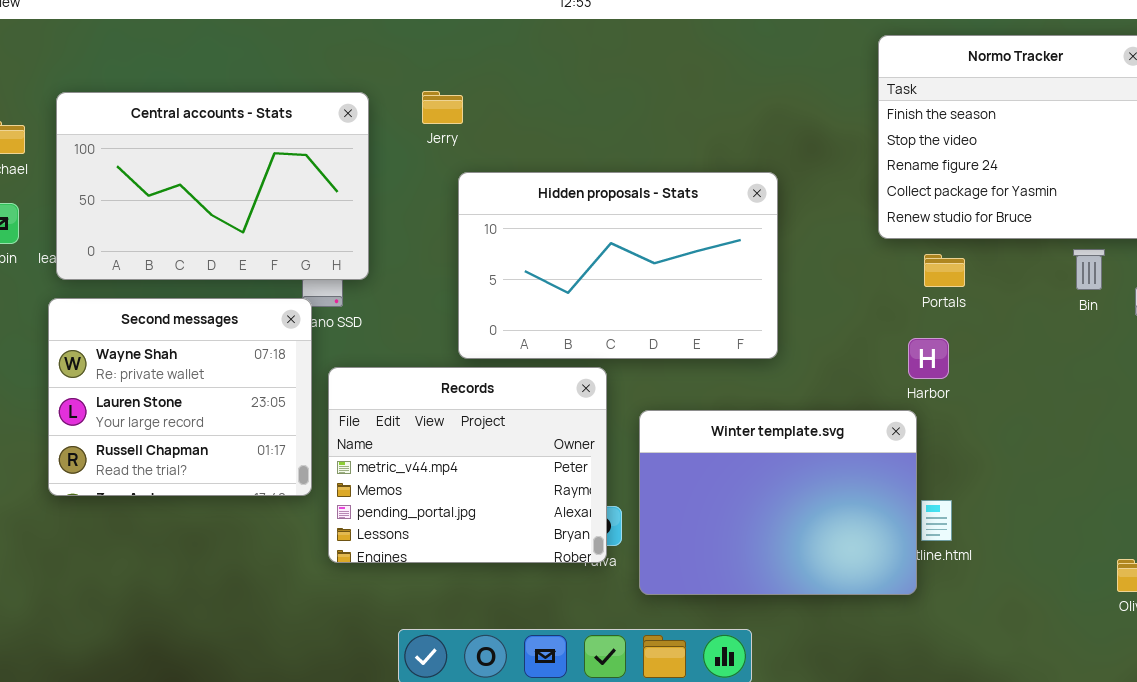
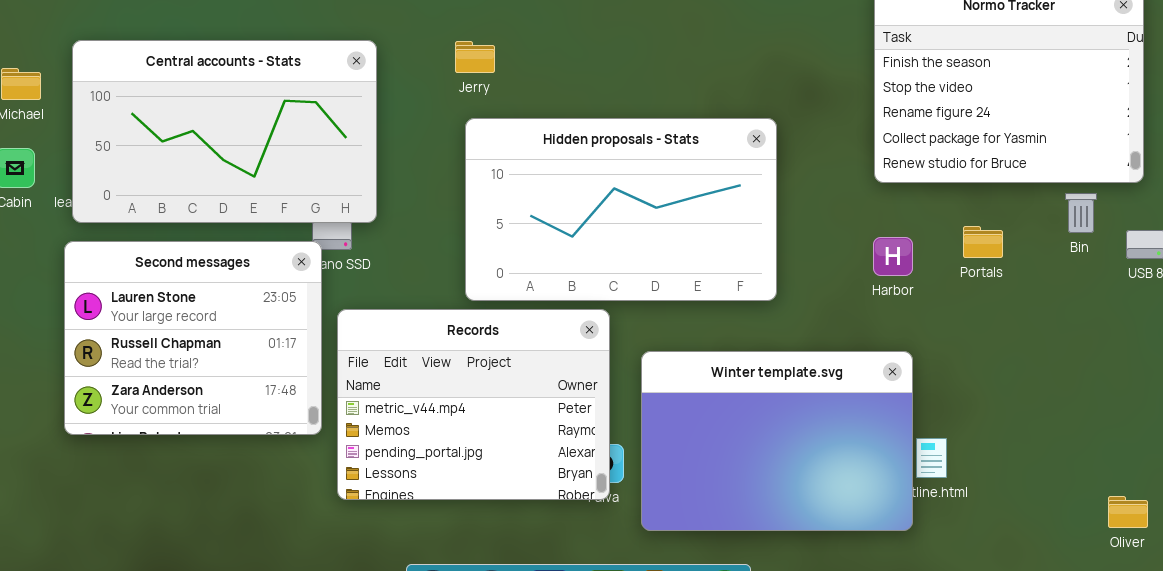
Jerry: [422,91,463,124] -> [455,41,495,73], moved
Portals: [924,254,965,287] -> [963,226,1003,258], moved
Second messages: [48,298,312,496] -> [64,241,322,435], scrolled down 1 row
Harbor: [908,338,949,379] -> [873,237,913,276], moved

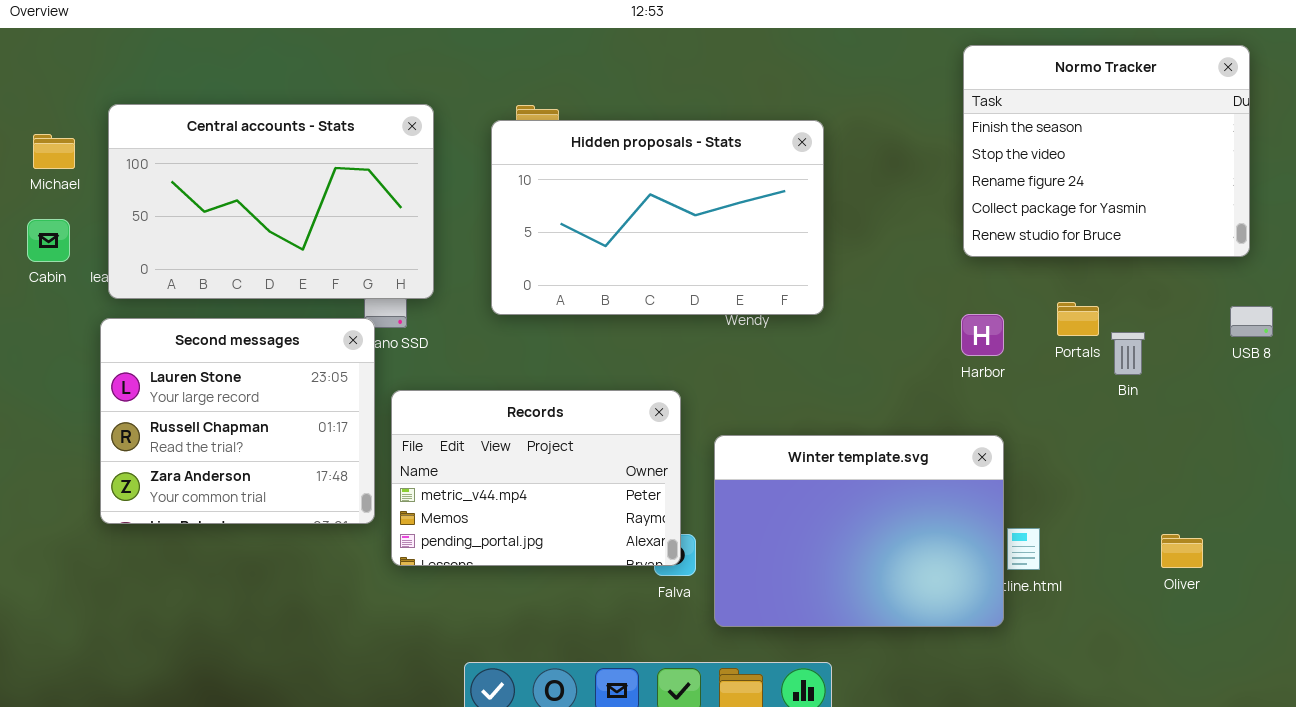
Hidden proposals - Stats: [465,118,777,301] -> [491,120,824,315], moved
Bin: [1065,193,1097,233] -> [1111,332,1145,375], moved
Records: [337,309,610,500] -> [391,390,681,566], resized
Oliver: [1108,496,1148,528] -> [1161,534,1203,568], moved

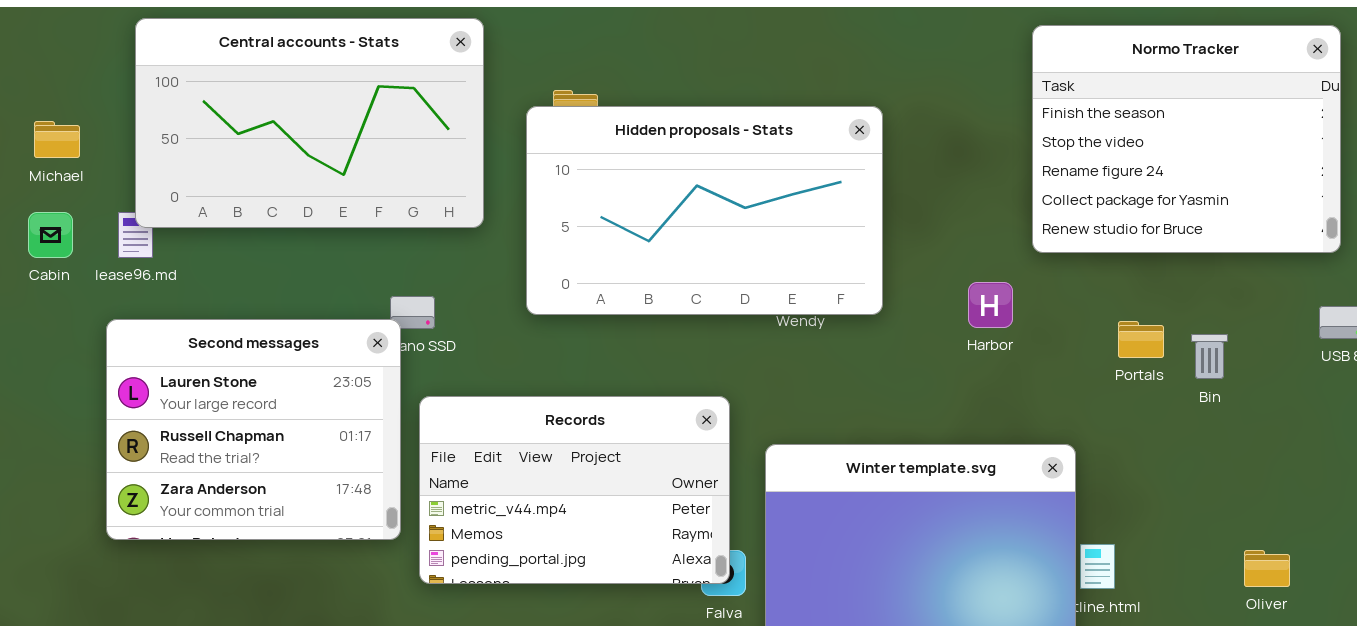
Central accounts - Stats: [108,104,434,299] -> [135,18,484,228], moved
Portals: [1057,302,1099,336] -> [1118,321,1164,358], moved
Harbor: [961,314,1004,356] -> [968,282,1013,328], moved

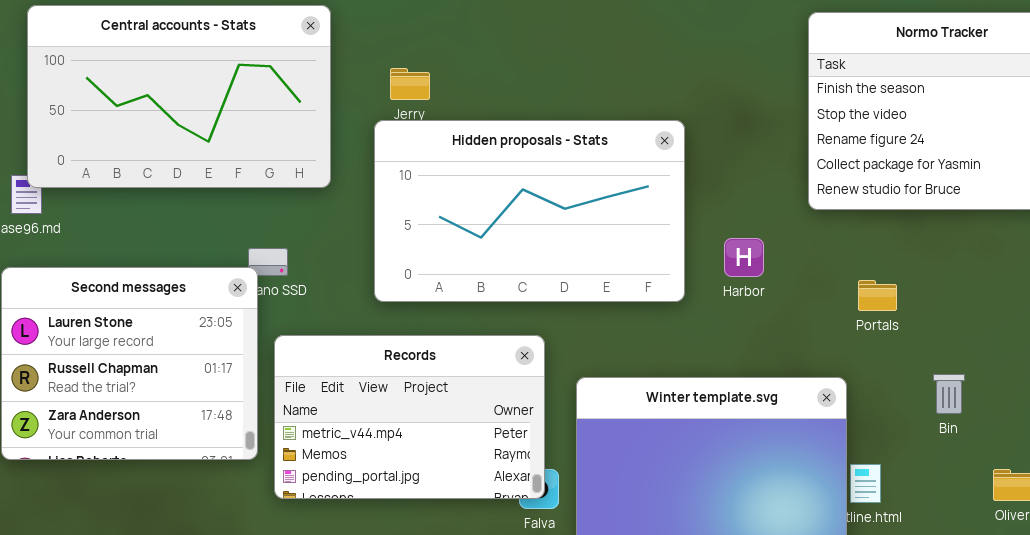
Hidden proposals - Stats: [526,106,883,315] -> [374,120,685,302], moved
Harbor: [968,282,1013,328] -> [724,238,764,277], moved
Portals: [1118,321,1164,358] -> [858,280,897,311], moved
Bin: [1191,334,1228,379] -> [933,374,965,414], moved

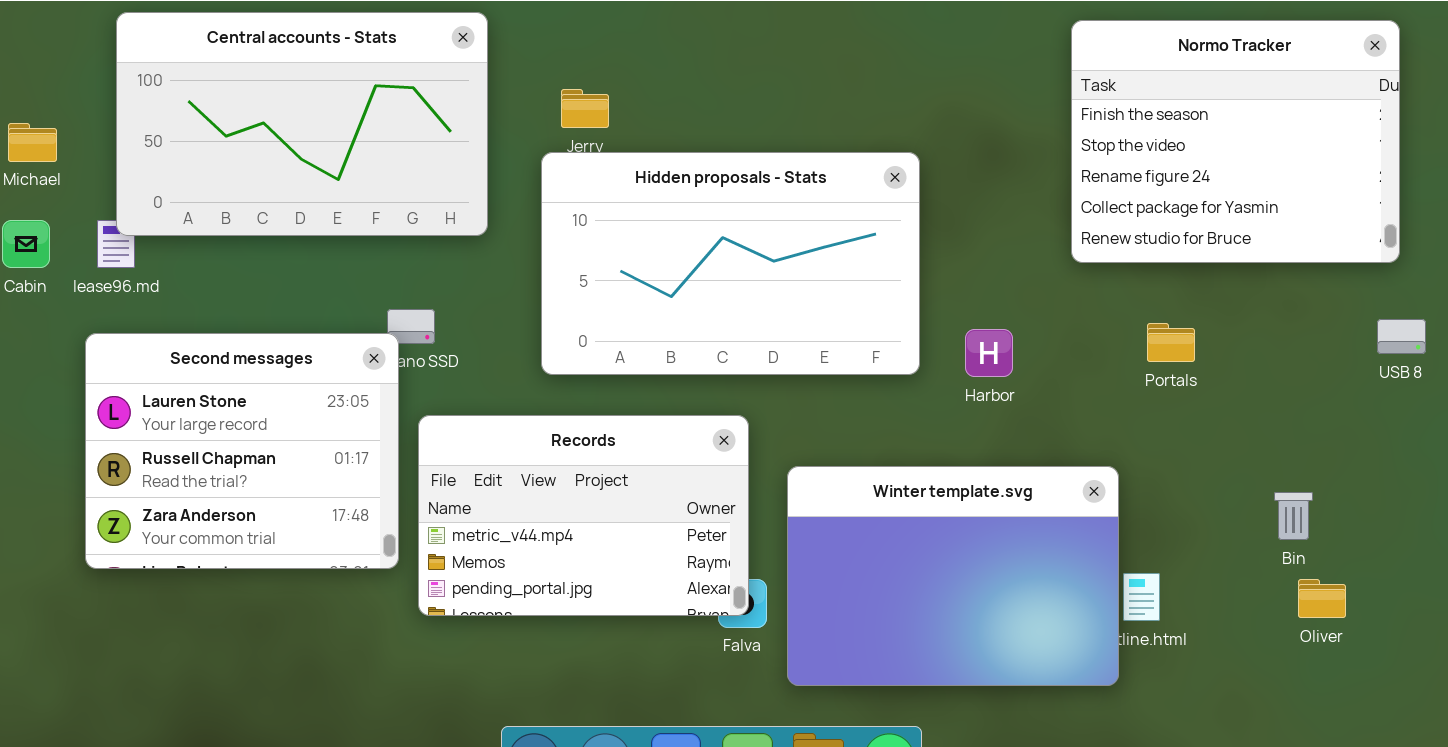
Harbor: [724,238,764,277] -> [965,329,1013,377], moved
Portals: [858,280,897,311] -> [1147,323,1195,362], moved
Bin: [933,374,965,414] -> [1274,492,1313,540], moved

